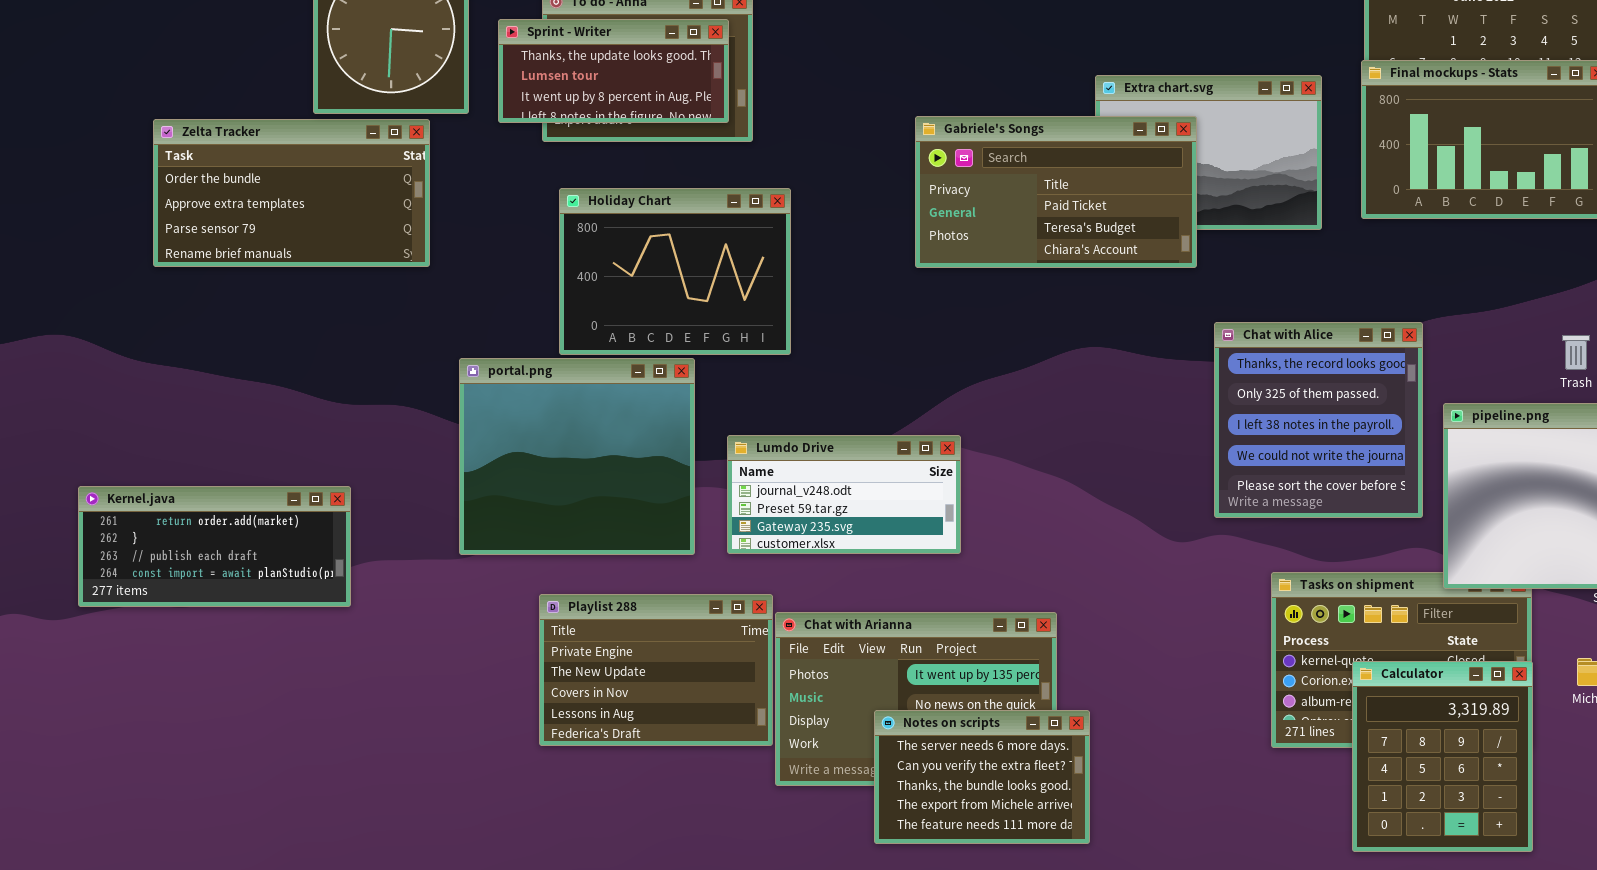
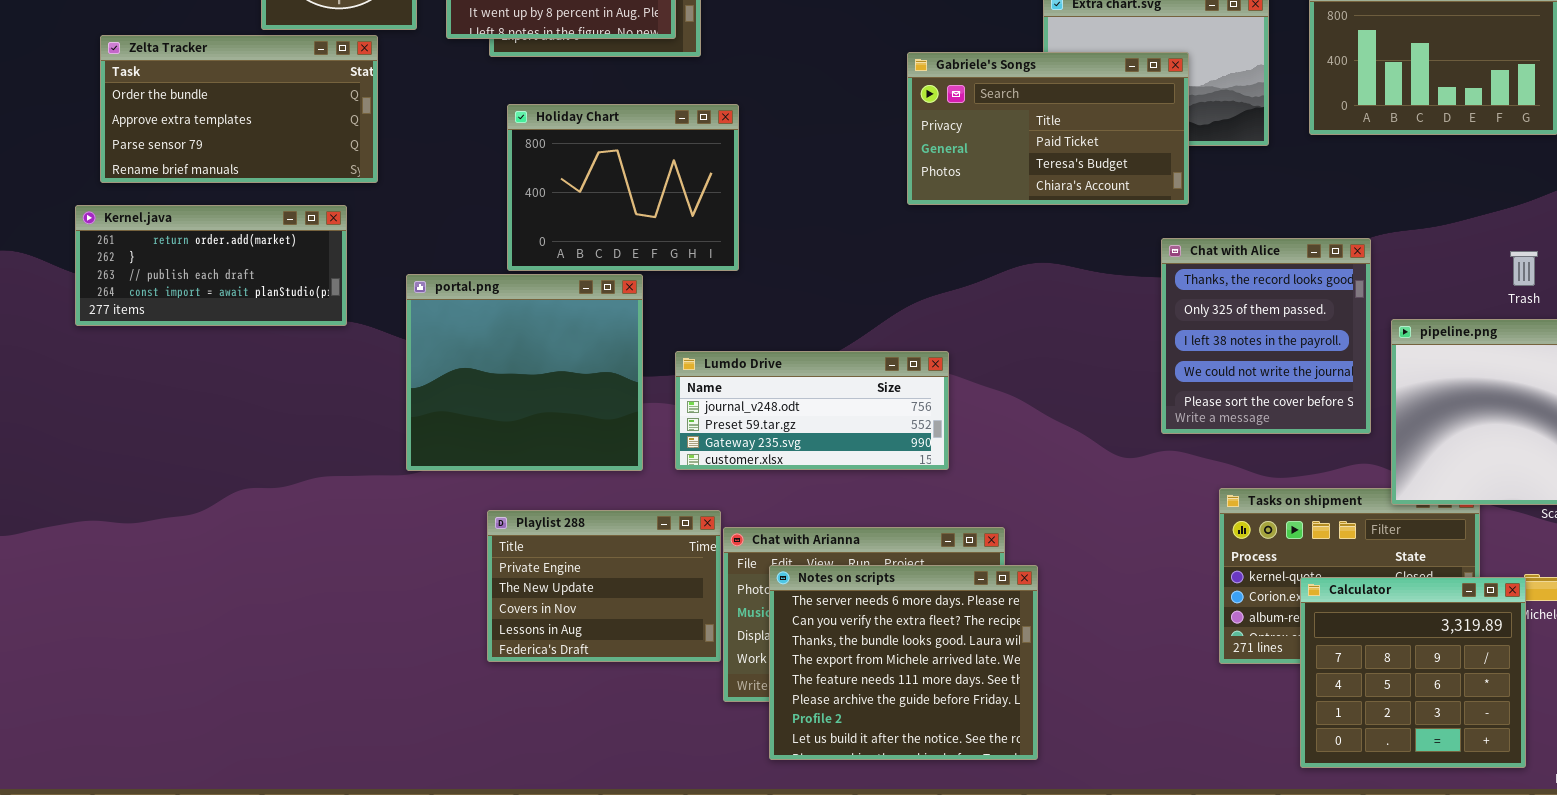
Gabriele's Songs: [915,116,1197,268] -> [907,52,1189,205], moved
Lumdo Drive: [727,435,961,554] -> [675,351,949,470], resized
Kernel.java: [78,486,351,607] -> [75,205,347,326], moved
Calculator: [1352,661,1533,852] -> [1300,577,1526,768], resized
Notes on scripts: [874,710,1090,844] -> [769,565,1038,760], resized

